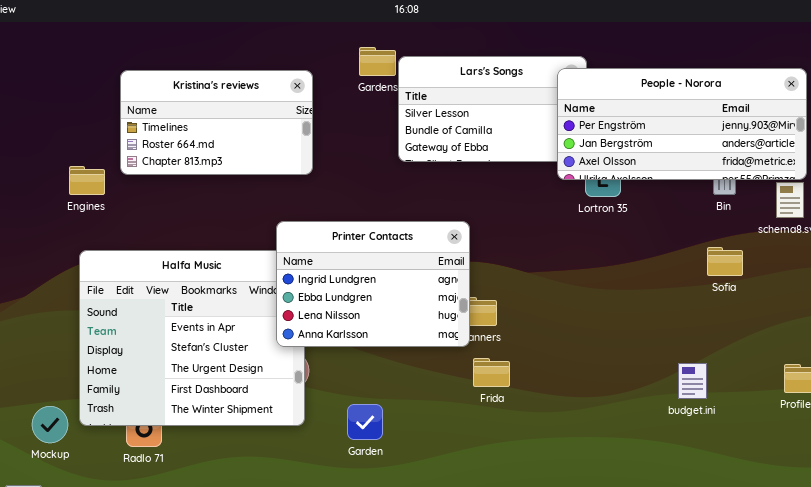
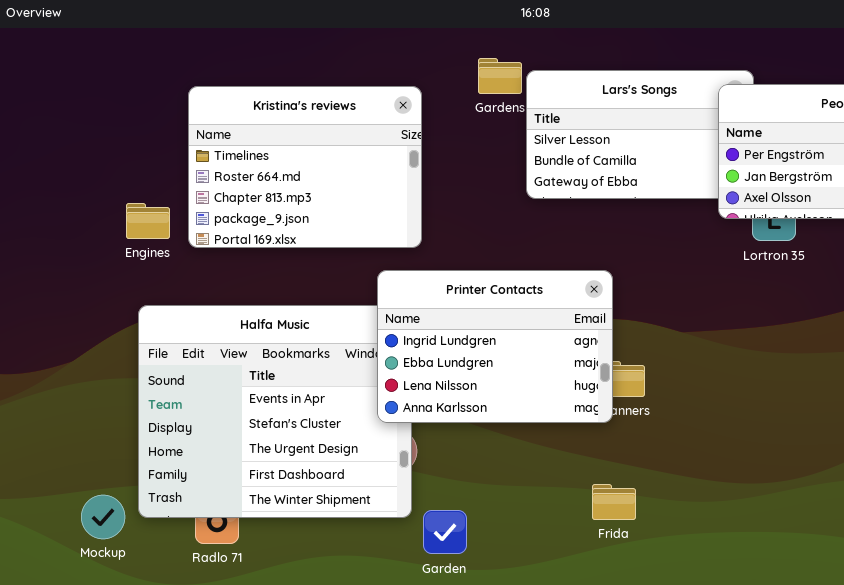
Kristina's reviews: [120,70,313,175] -> [188,86,422,248], resized
Frida: [473,358,510,387] -> [592,484,636,520], moved
Garden: [347,404,383,440] -> [423,510,467,554], moved

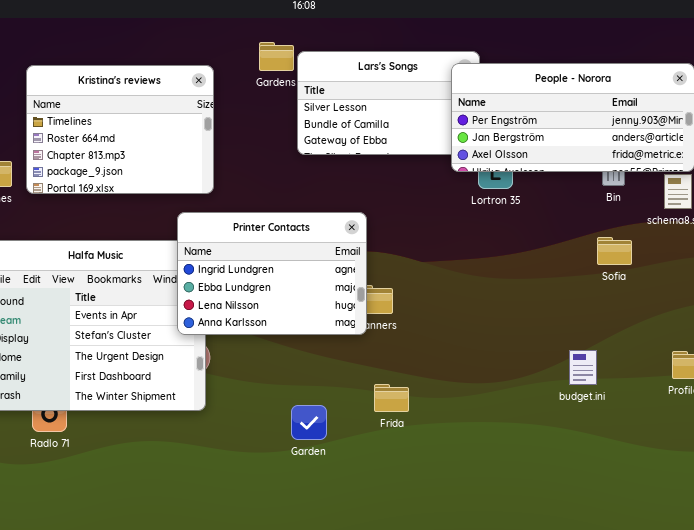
Frida: [592,484,636,520] -> [374,384,409,412], moved
Garden: [423,510,467,554] -> [291,405,327,440], moved

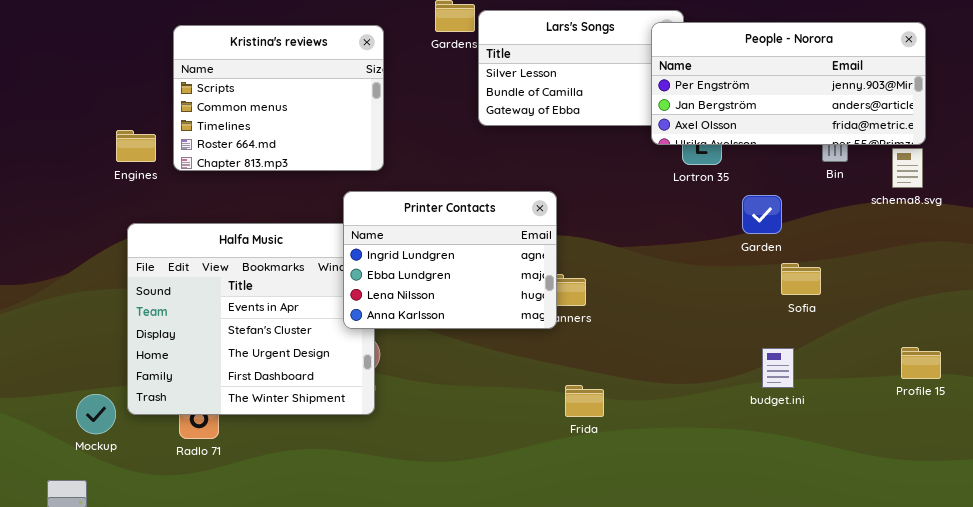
Kristina's reviews: [26,65,214,194] -> [173,25,384,171], scrolled up 2 rows
Sofia: [597,237,632,265] -> [781,263,821,295], moved
budget.ini: [569,350,597,385] -> [762,348,794,388], moved
Garden: [291,405,327,440] -> [742,195,782,234], moved

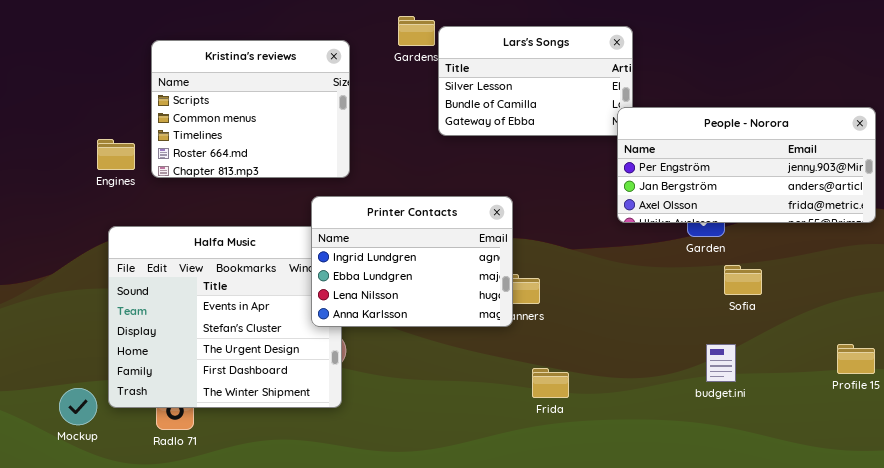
People - Norora: [651,22,926,145] -> [617,107,876,223], moved
Frida: [565,385,604,417] -> [532,368,569,398], moved

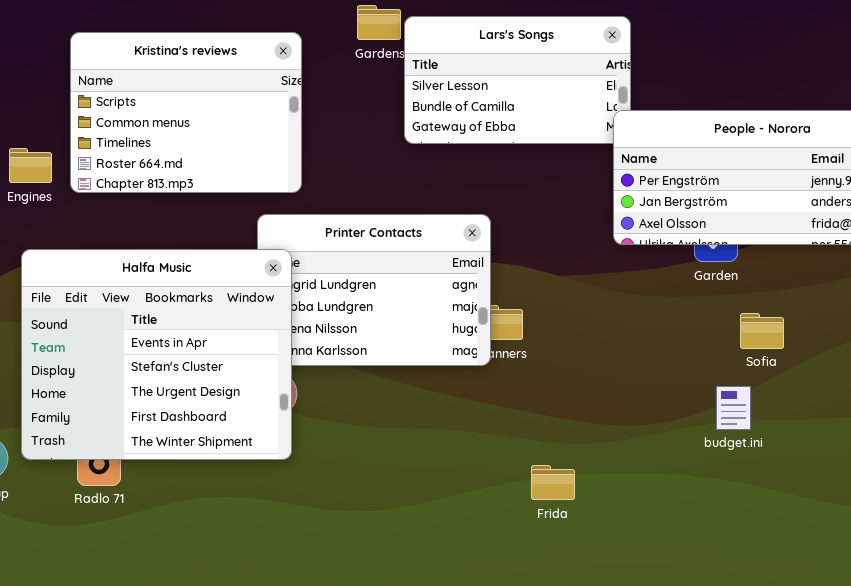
Halfa Music: [108,226,342,408] -> [21,249,292,460], raised
Sofia: [724,265,762,295] -> [740,313,784,349], moved
Frida: [532,368,569,398] -> [531,465,575,500], moved

